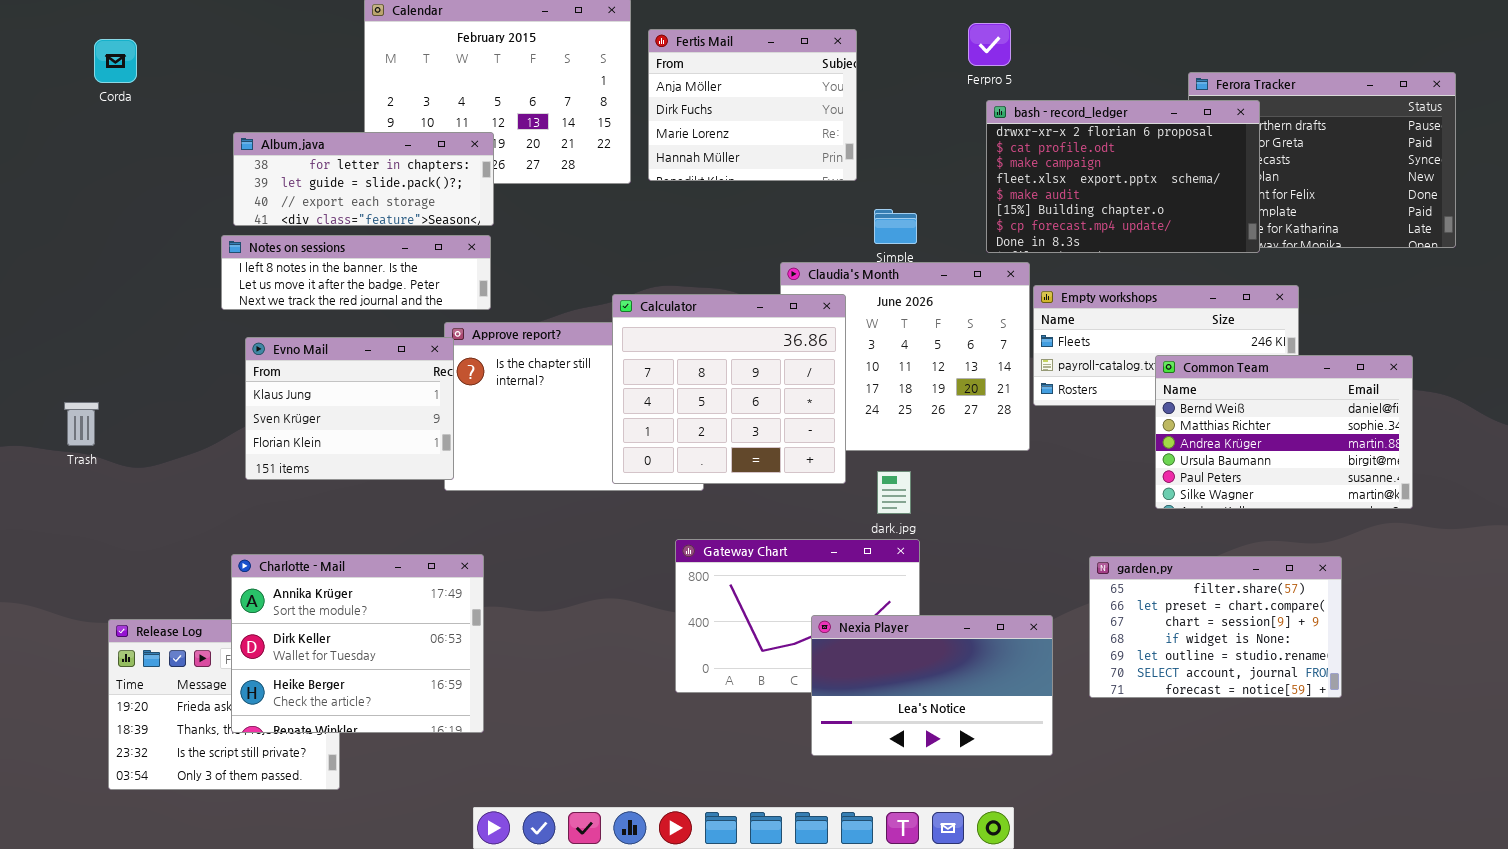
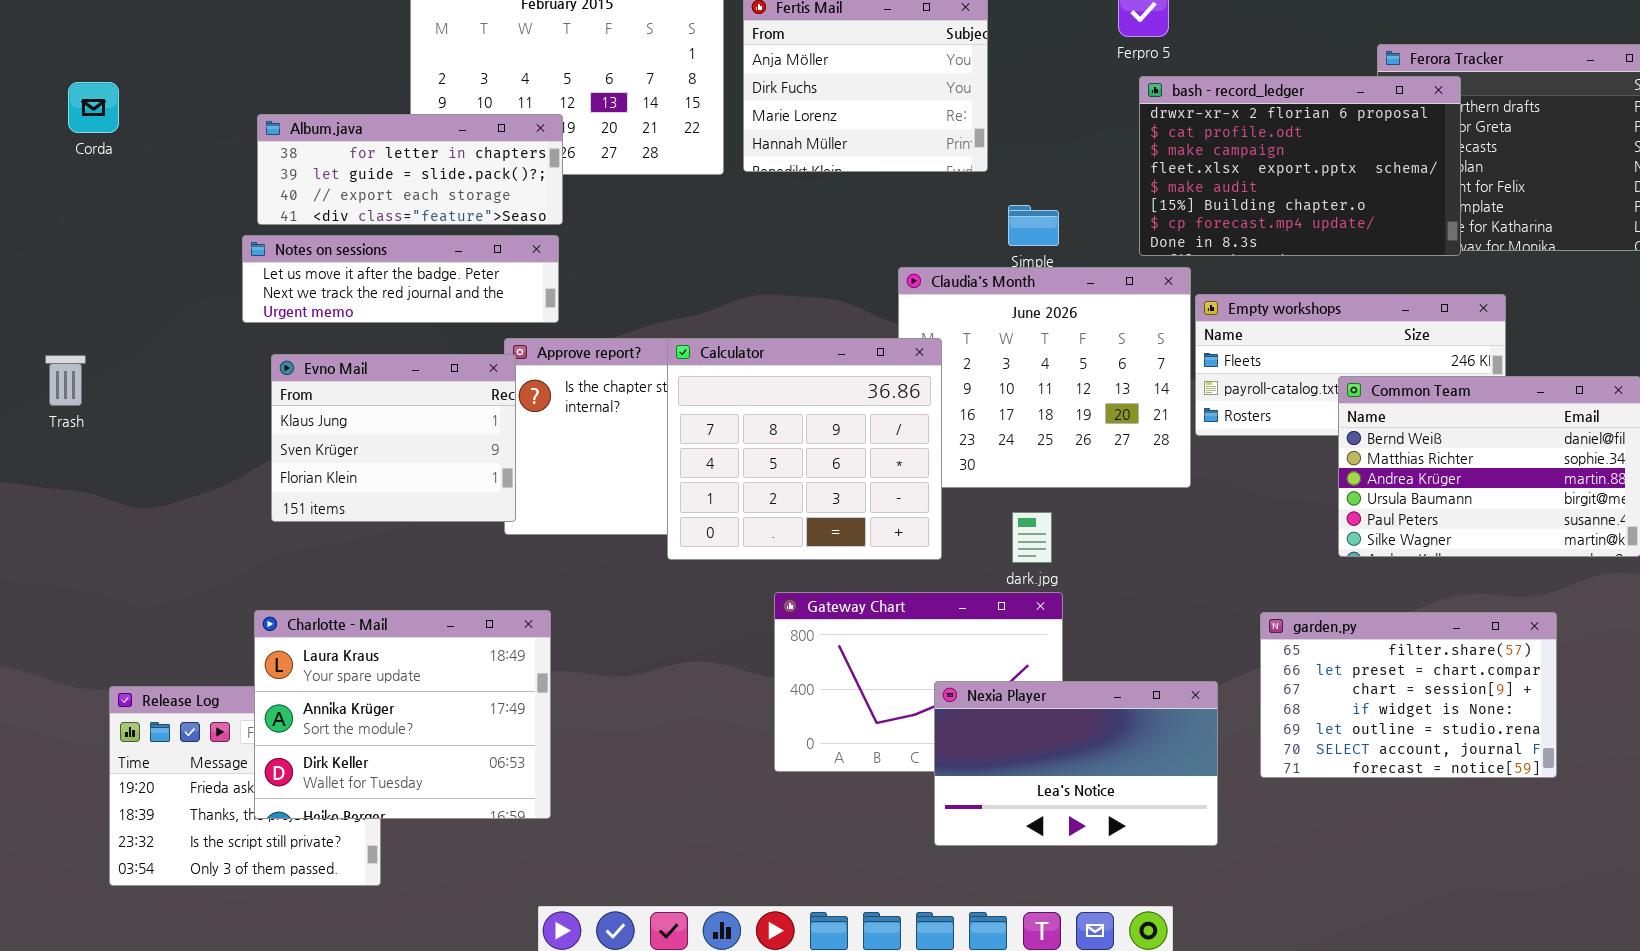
Corda: [94,39,137,83] -> [68,82,119,133], moved
Notes on sessions: [221,235,491,310] -> [242,235,559,323], scrolled down 1 row
Calculator: [612,294,846,484] -> [667,338,942,560], moved
Trash: [64,402,99,446] -> [45,355,86,406], moved
Charlotte - Mail: [231,554,484,733] -> [254,610,551,819], scrolled up 1 row

